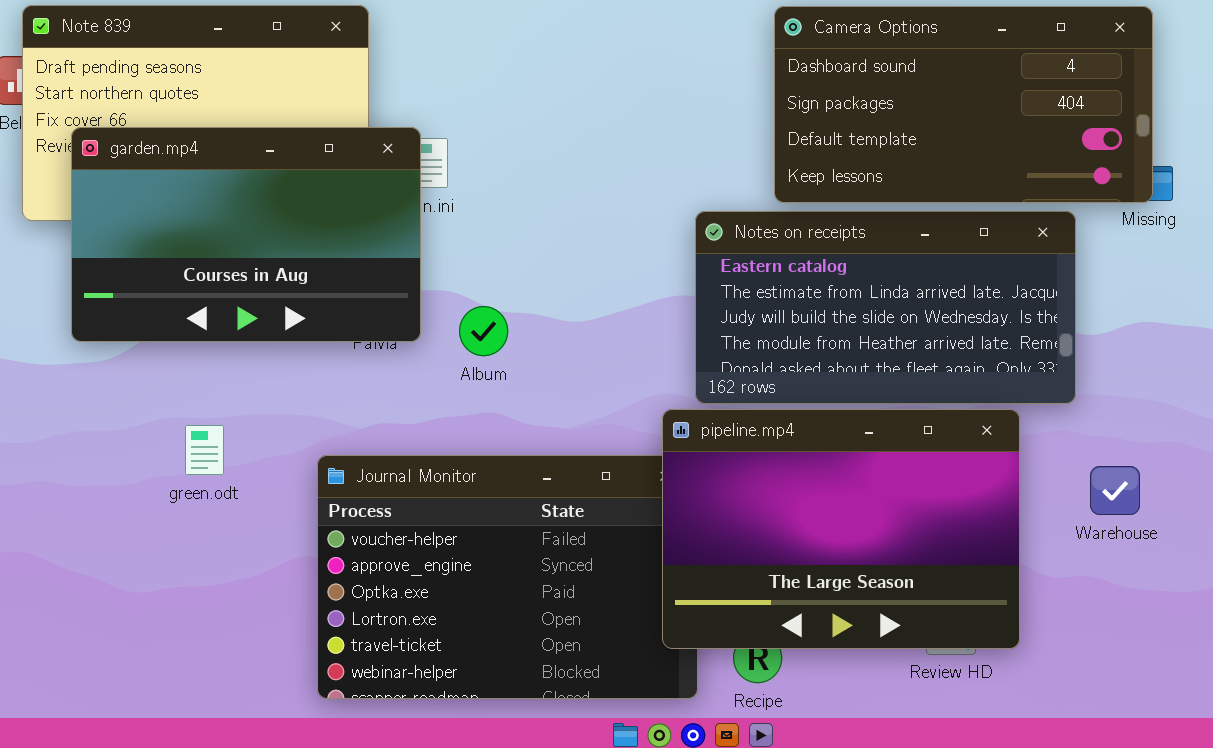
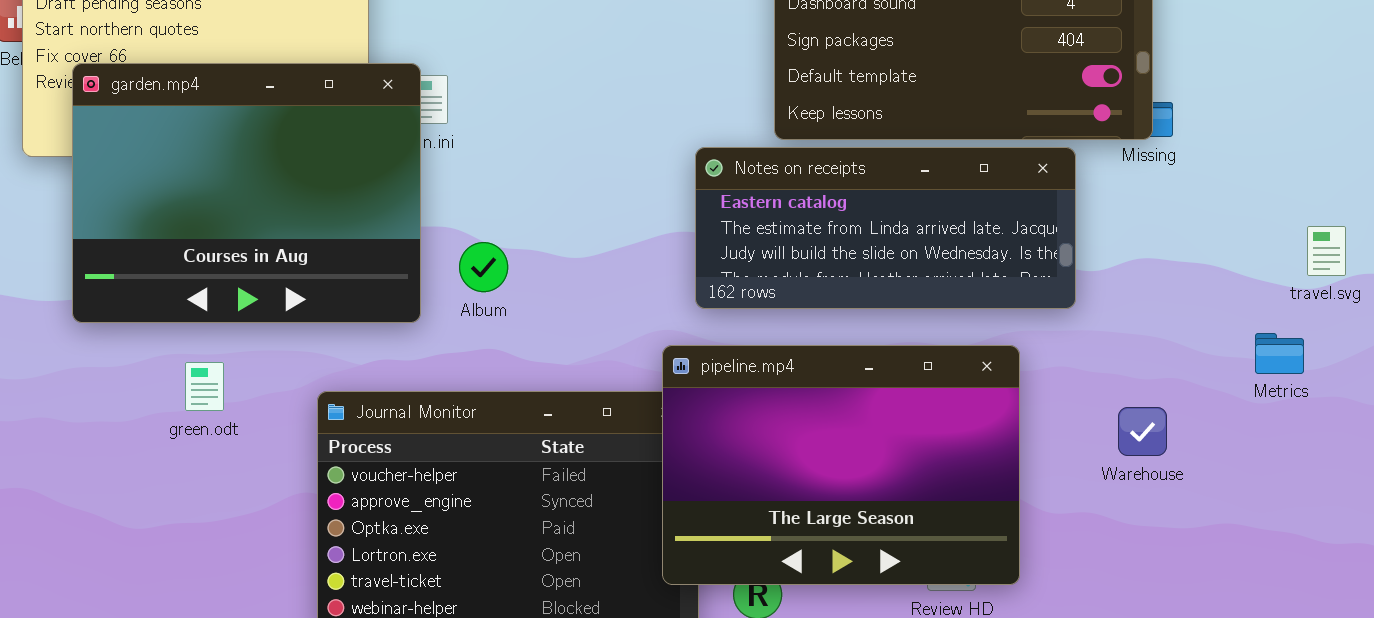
garden.mp4: [71,127,421,342] -> [72,63,421,323], resized
Notes on receipts: [695,211,1076,404] -> [695,147,1076,309], resized
Warehouse: [1090,466,1140,515] -> [1118,407,1167,456], moved

